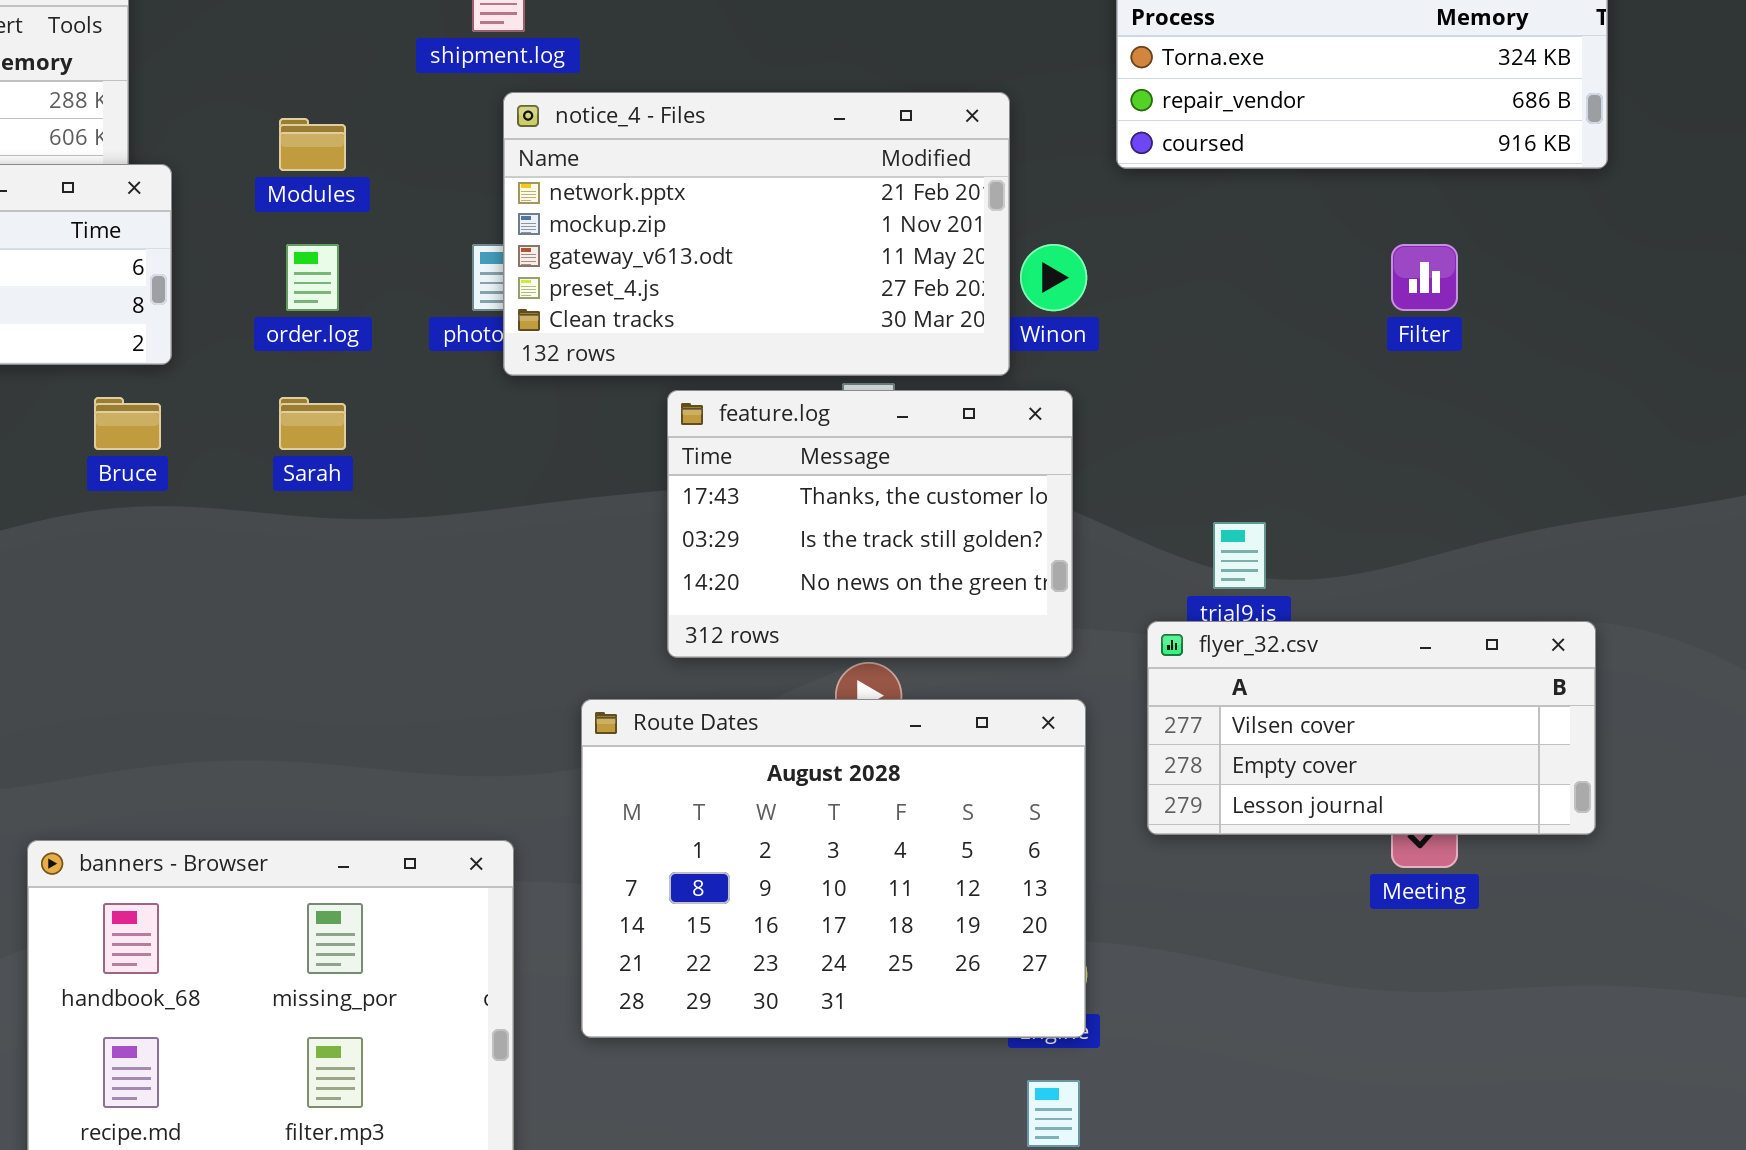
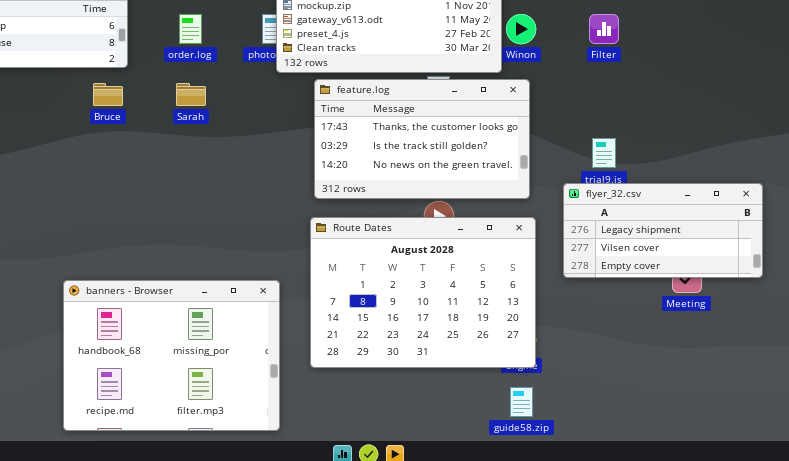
Filter: [1391,244,1458,311] -> [589,14,619,44], moved
feature.log: [667,390,1073,658] -> [314,79,530,199], resized
flyer_32.csv: [1147,621,1596,835] -> [563,183,763,278], scrolled up 1 row

